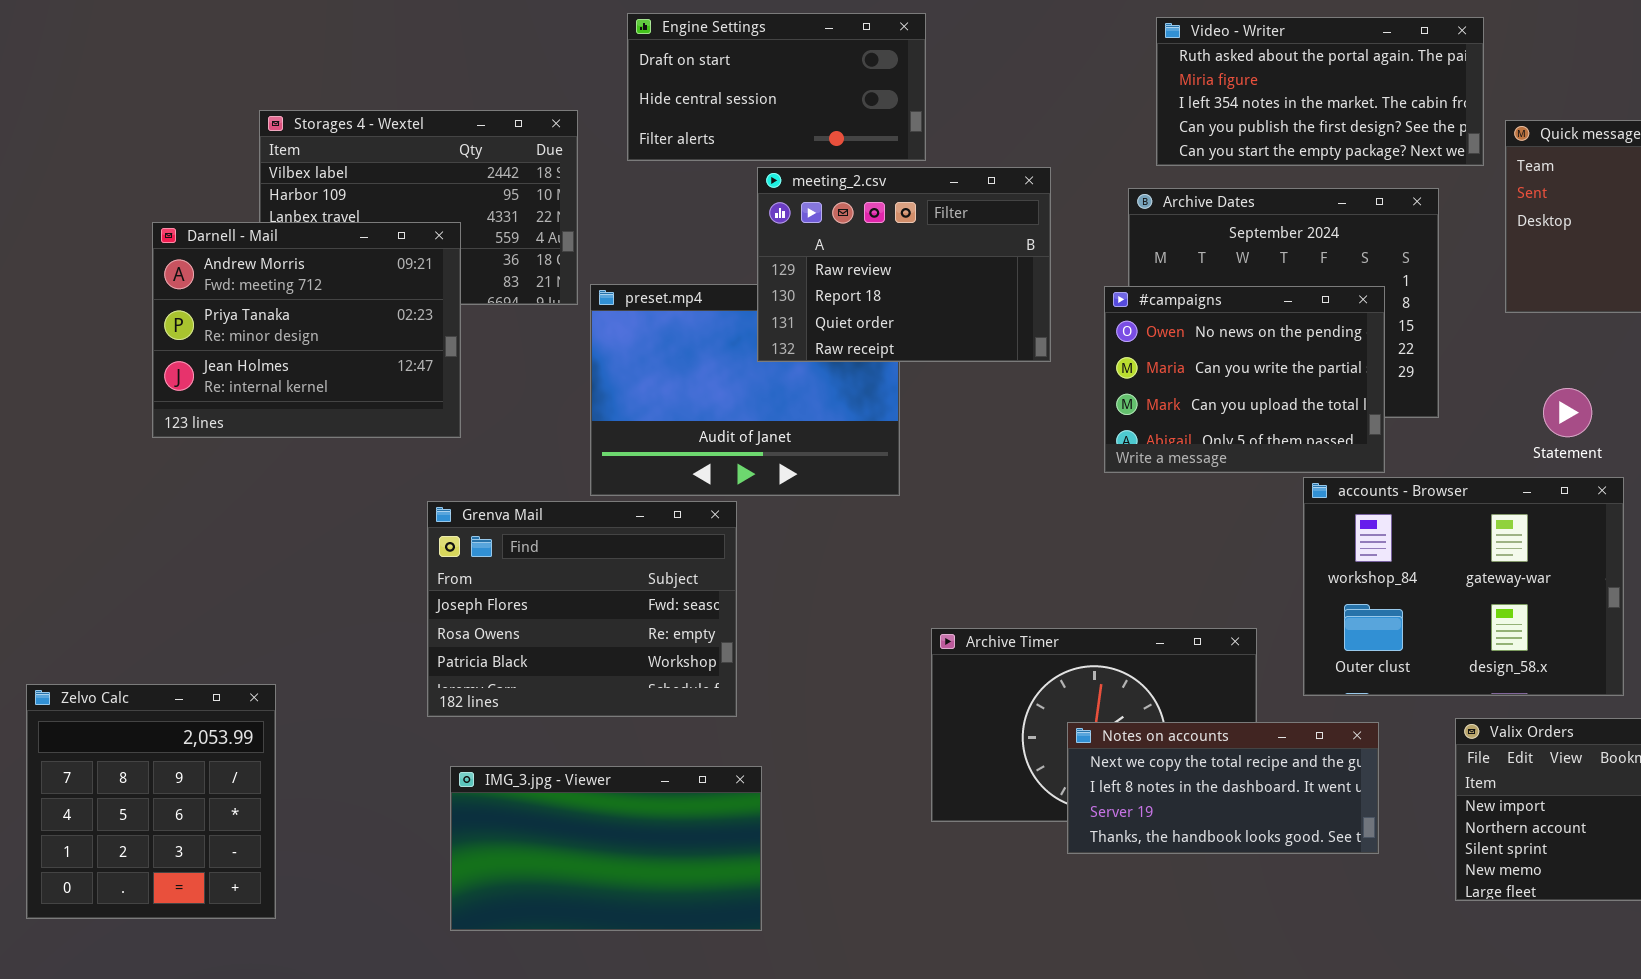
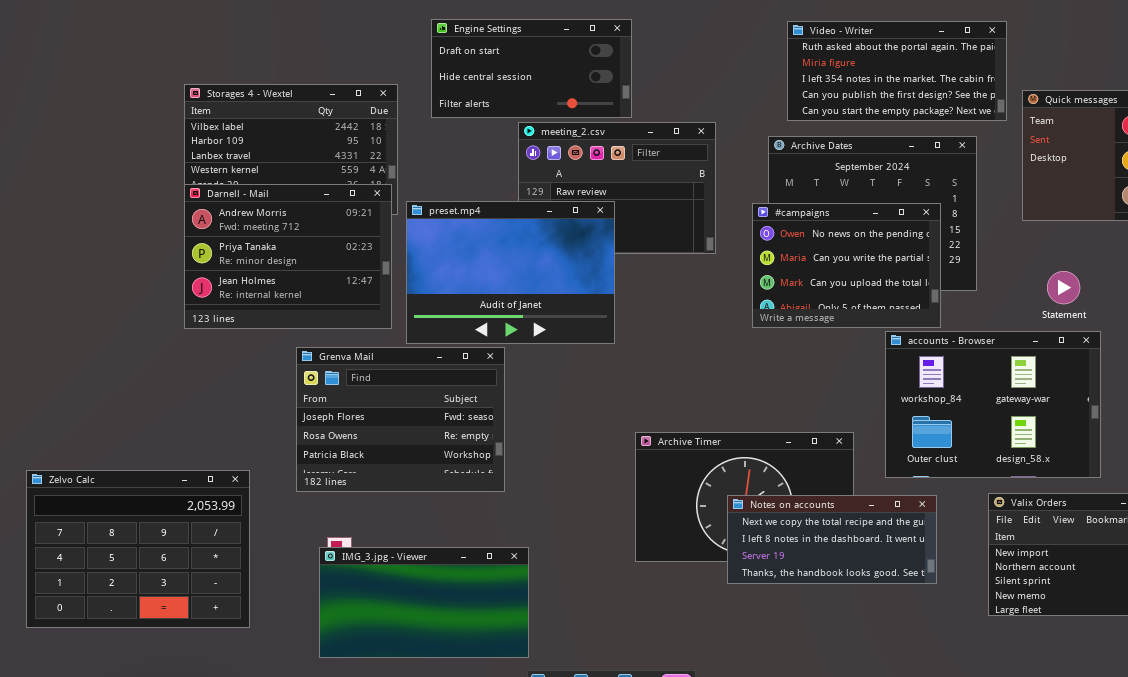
Darnell - Mail: [152,222,461,438] -> [184,184,392,329], moved
preset.mp4: [590,284,900,496] -> [406,201,615,344], raised
Zelvo Calc: [26,684,276,919] -> [26,470,250,628], resized
IMG_3.jpg - Viewer: [450,766,762,931] -> [319,547,529,658], moved

